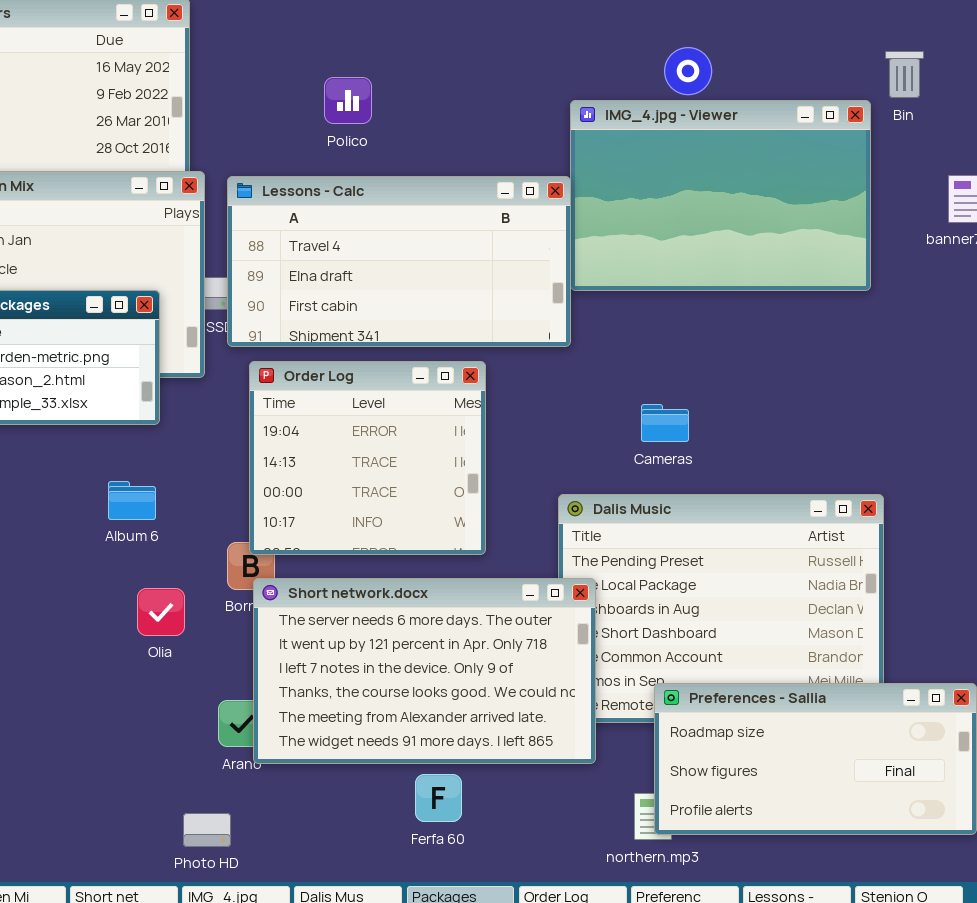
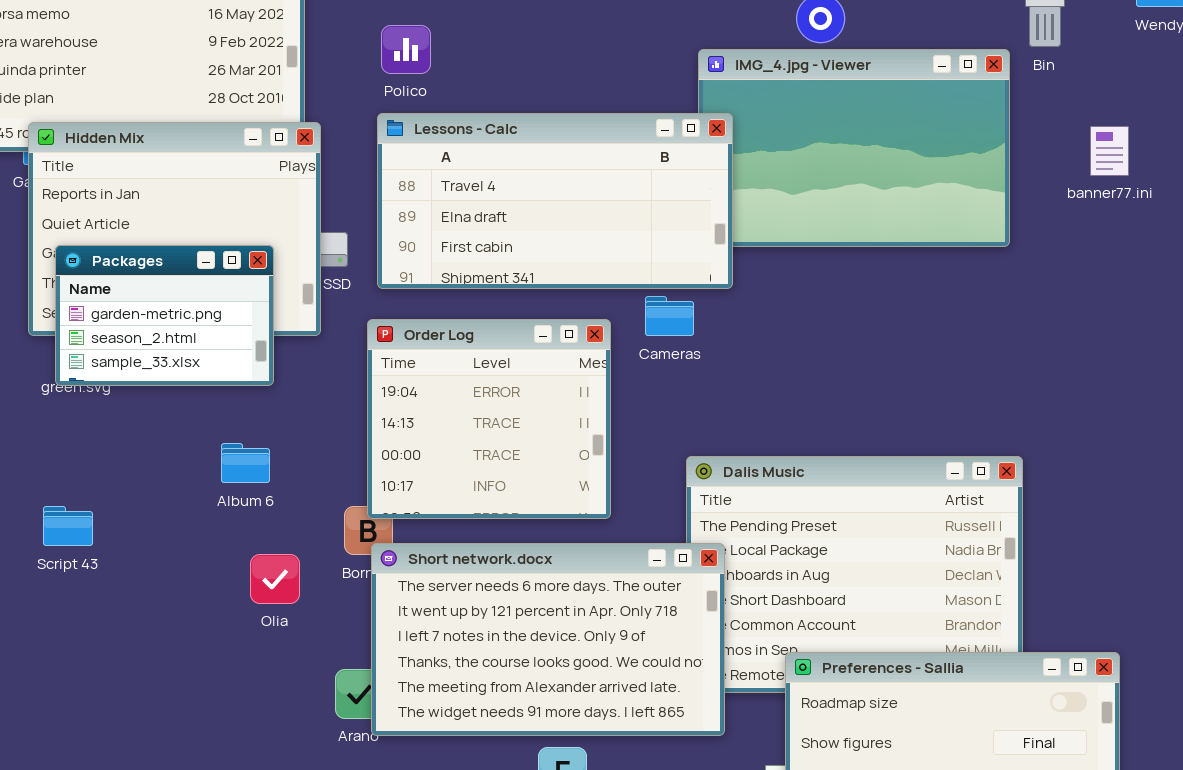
Polico: [324,77,372,124] -> [381,25,431,74], moved
Lessons - Calc: [227,176,571,347] -> [377,113,733,289], moved
Cameras: [641,404,689,442] -> [645,296,694,336], moved

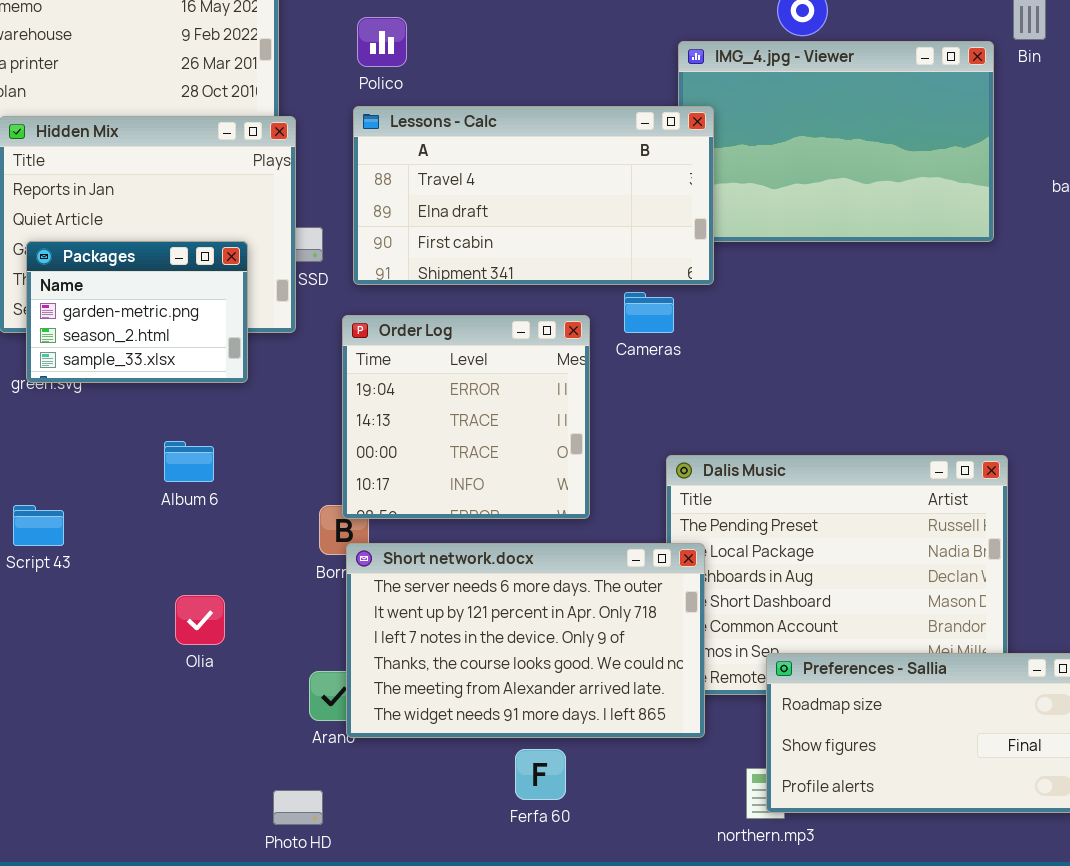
Album 6: [221,443,270,483] -> [164,441,214,482], moved
Olia: [250,554,300,604] -> [175,595,225,645], moved

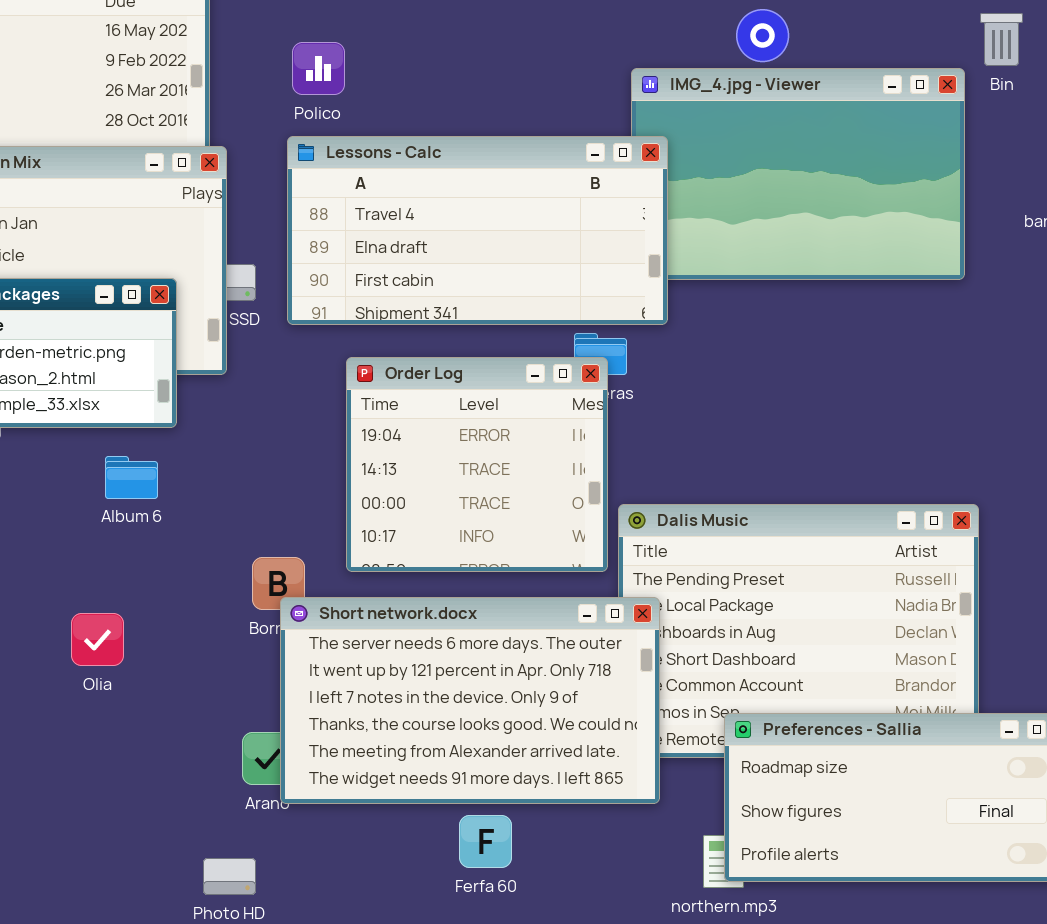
Order Log: [342,315,590,519] -> [346,357,608,572], moved
Album 6: [164,441,214,482] -> [105,456,158,499], moved
Olia: [175,595,225,645] -> [71,613,124,666], moved

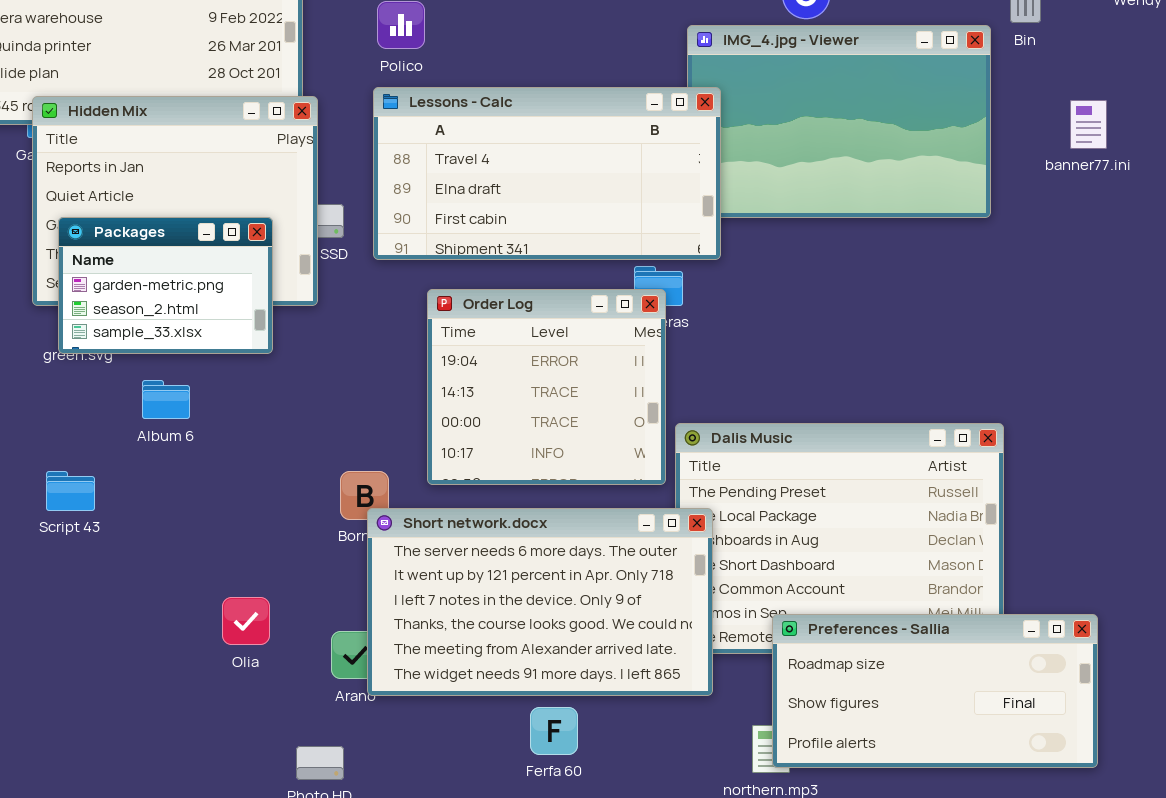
Album 6: [105,456,158,499] -> [142,380,190,419], moved
Olia: [71,613,124,666] -> [222,597,270,645], moved

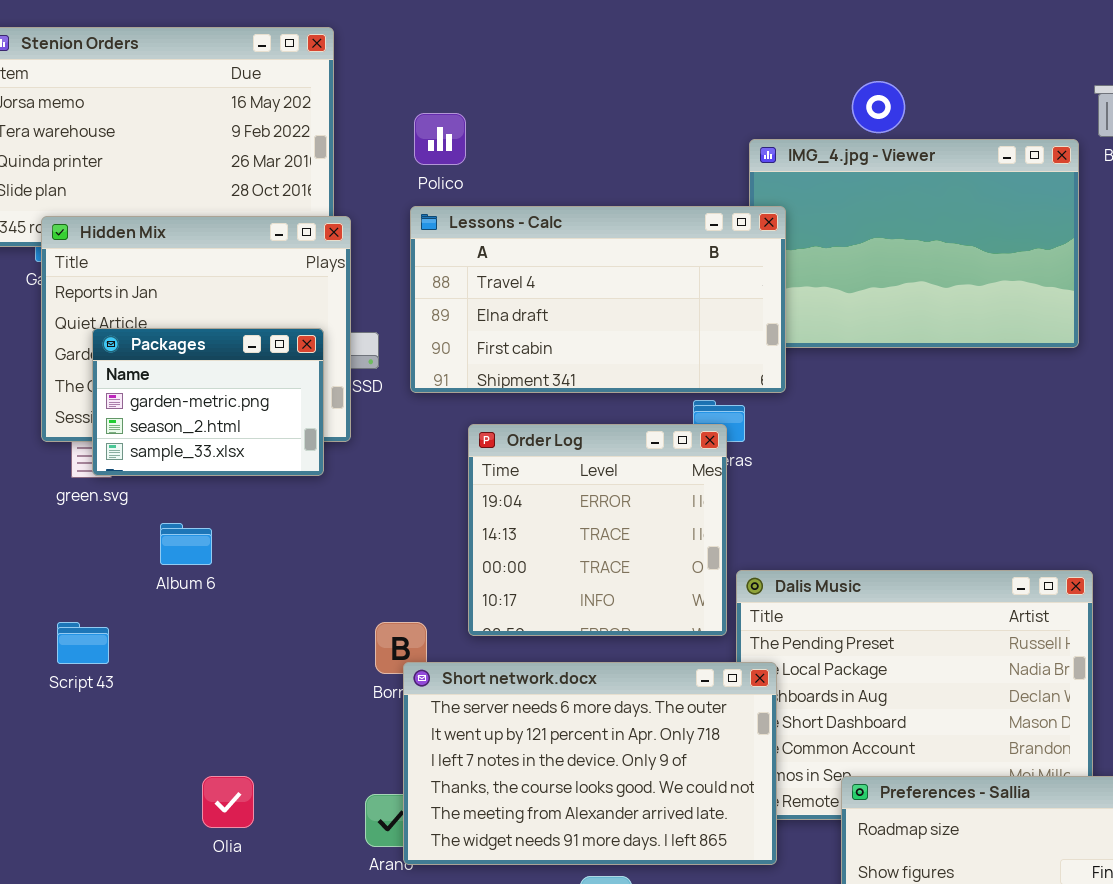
Packages: [58,217,273,354] -> [92,328,324,476], moved
Olia: [222,597,270,645] -> [202,776,254,828], moved

